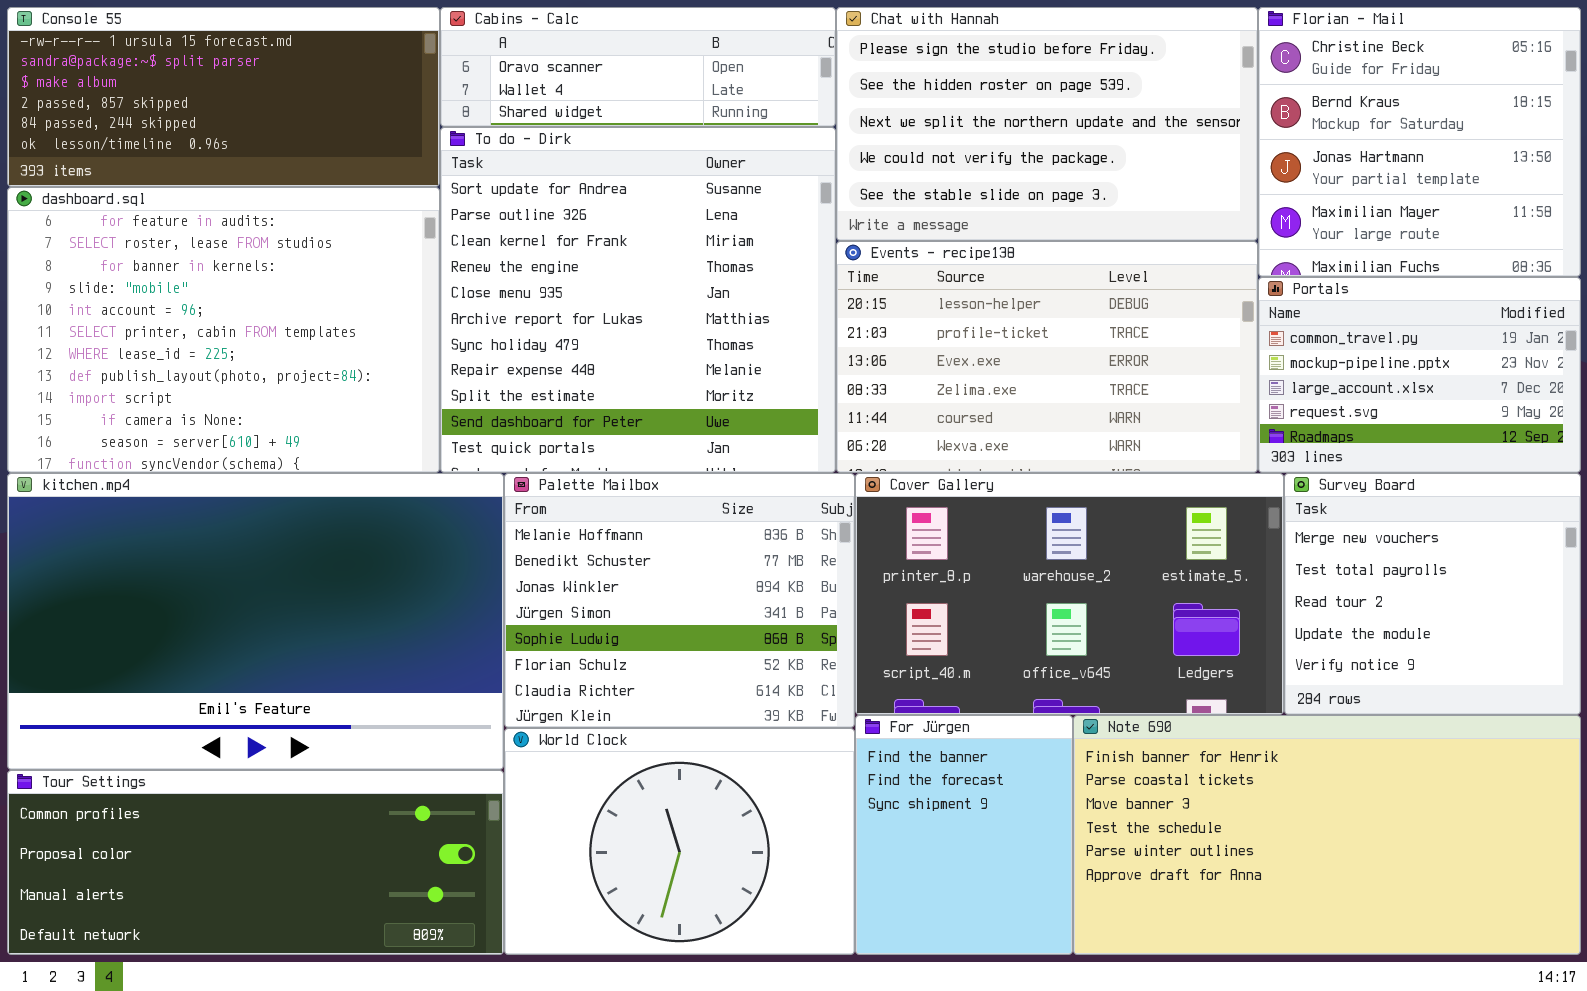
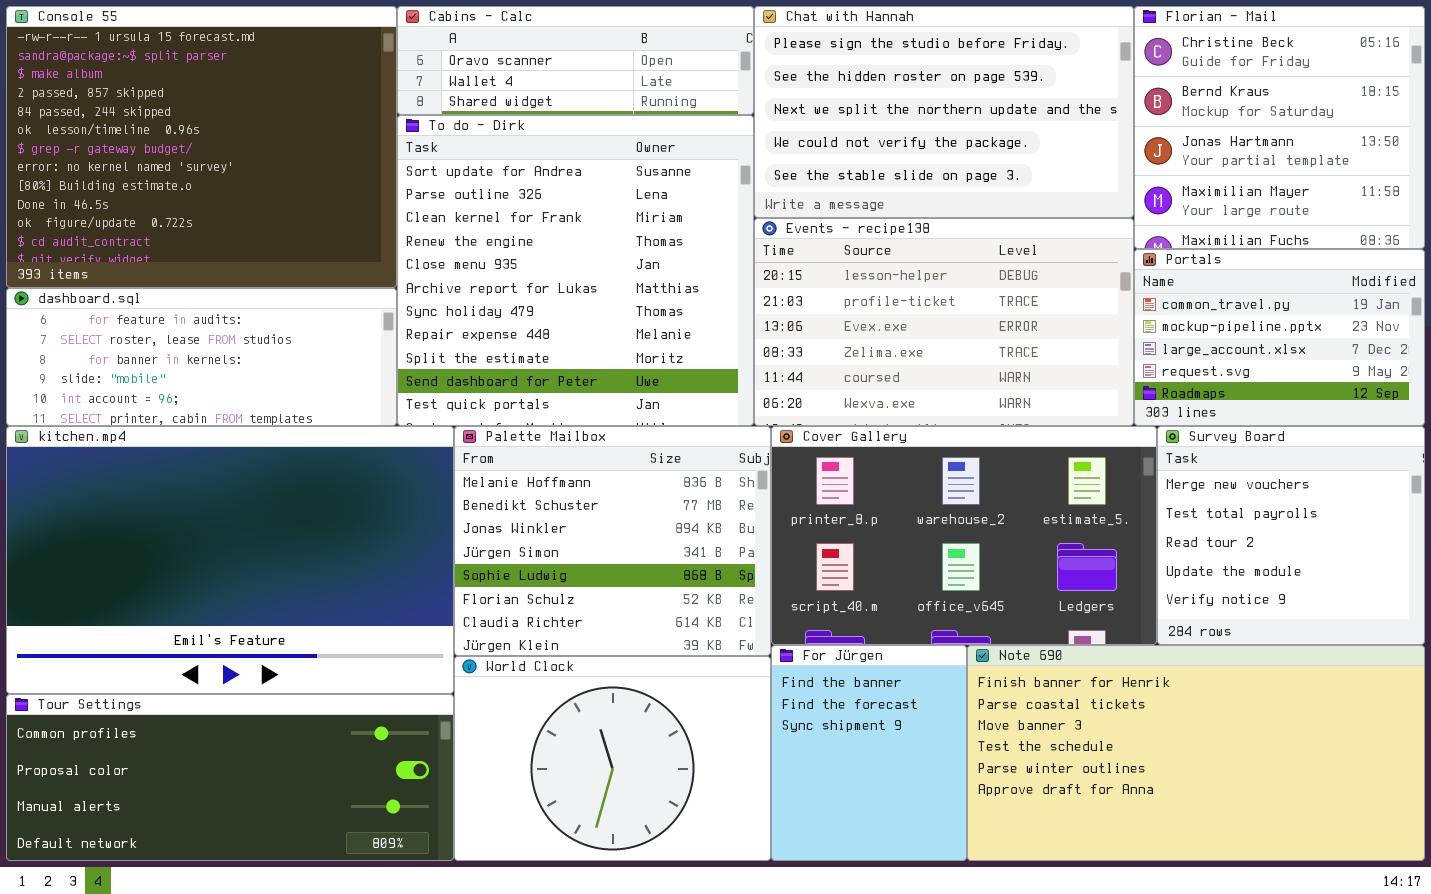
Console 55: [7,7,440,187] -> [6,6,397,288], resized
dashboard.sql: [7,187,440,473] -> [6,288,397,426], resized

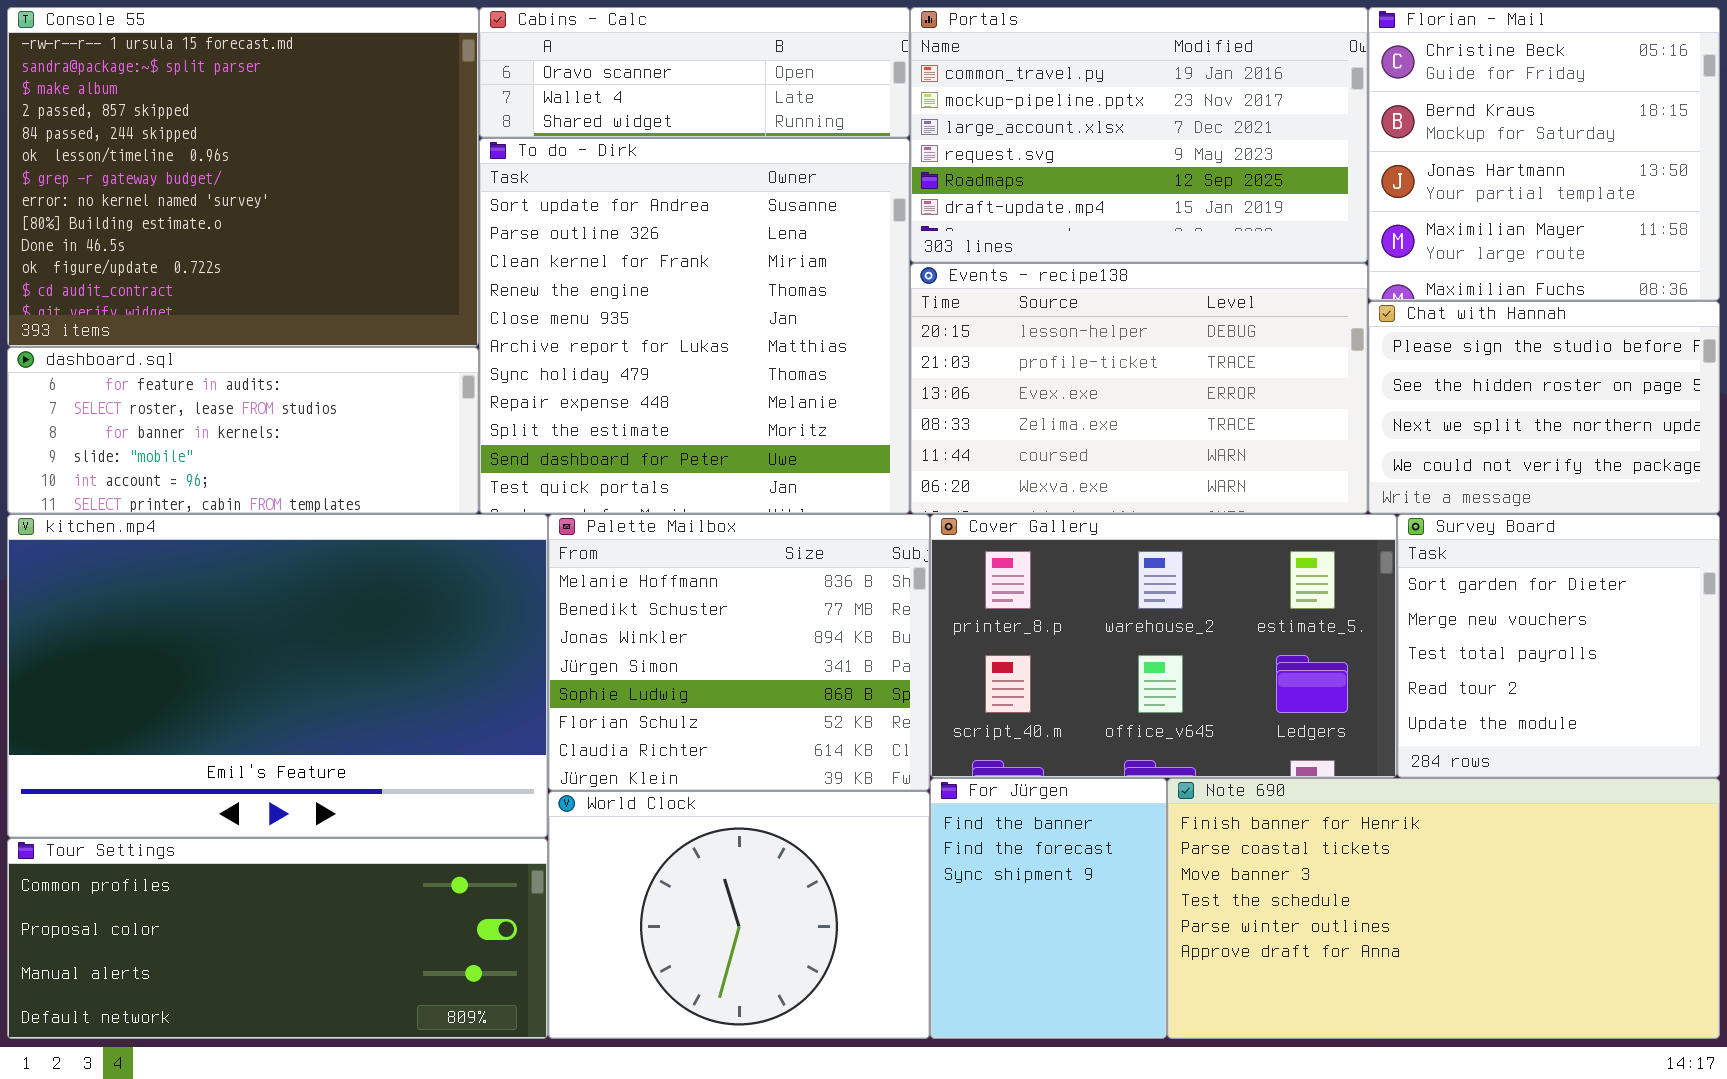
Chat with Hannah: [754,6,1134,218] -> [1368,301,1720,514], moved, resized
Portals: [1134,249,1425,426] -> [910,7,1368,263], moved, resized
Survey Board: [1157,426,1425,645] -> [1397,514,1720,778], scrolled up 1 row

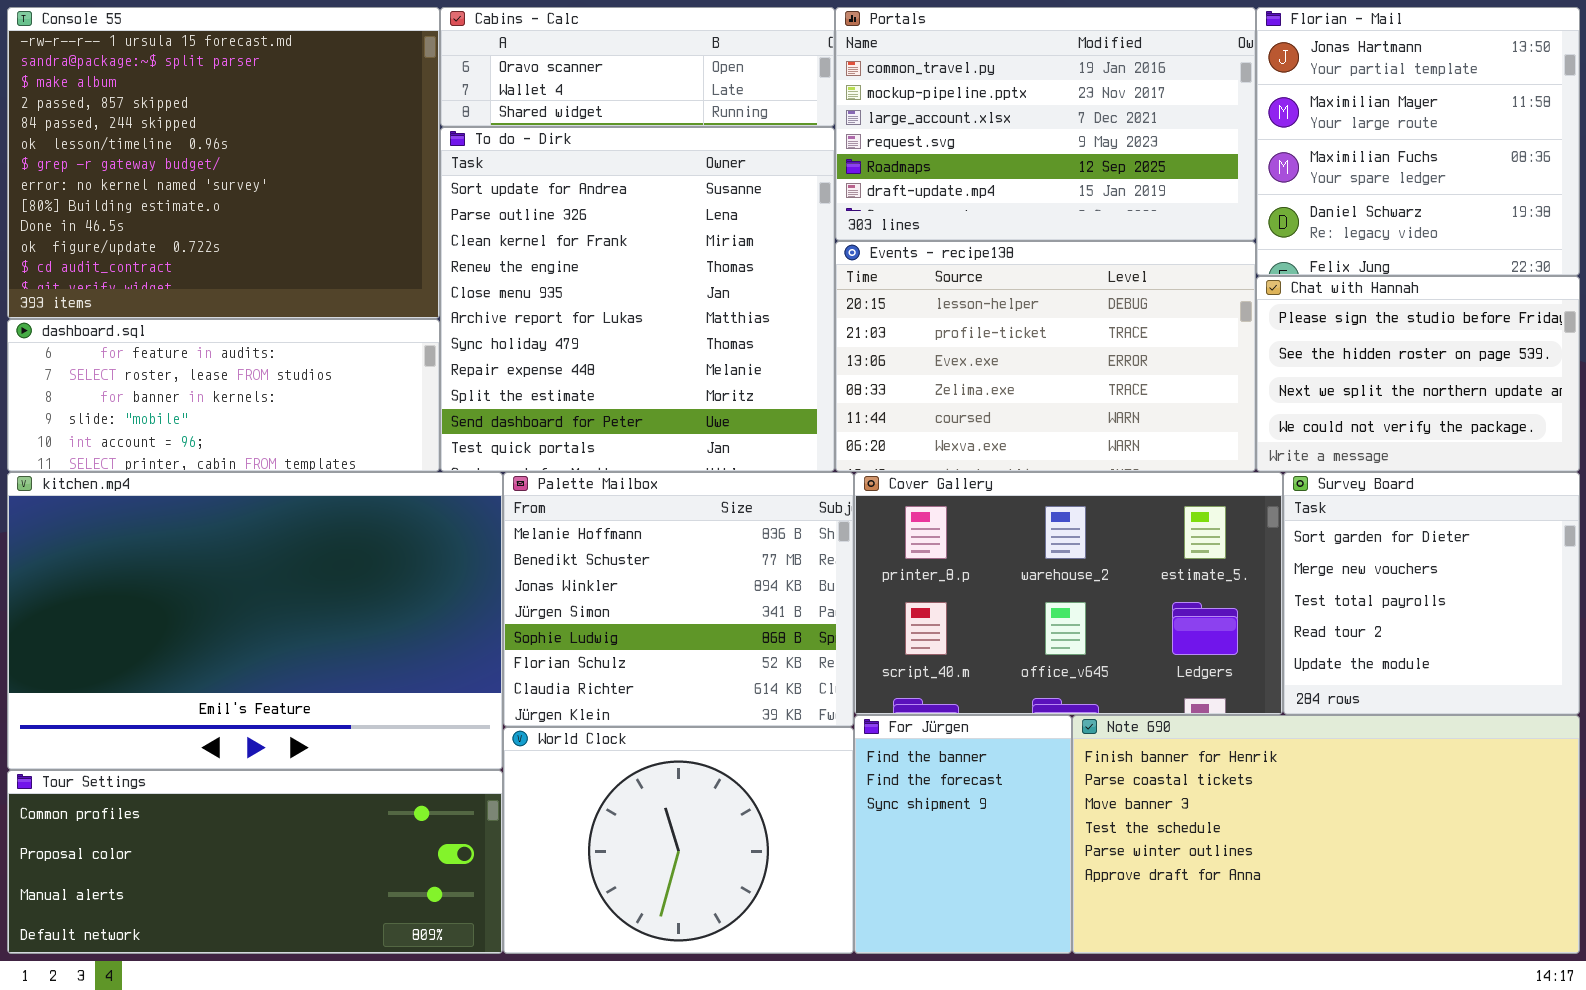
Florian - Mail: [1368,7,1720,301] -> [1256,7,1580,276], scrolled down 2 rows

